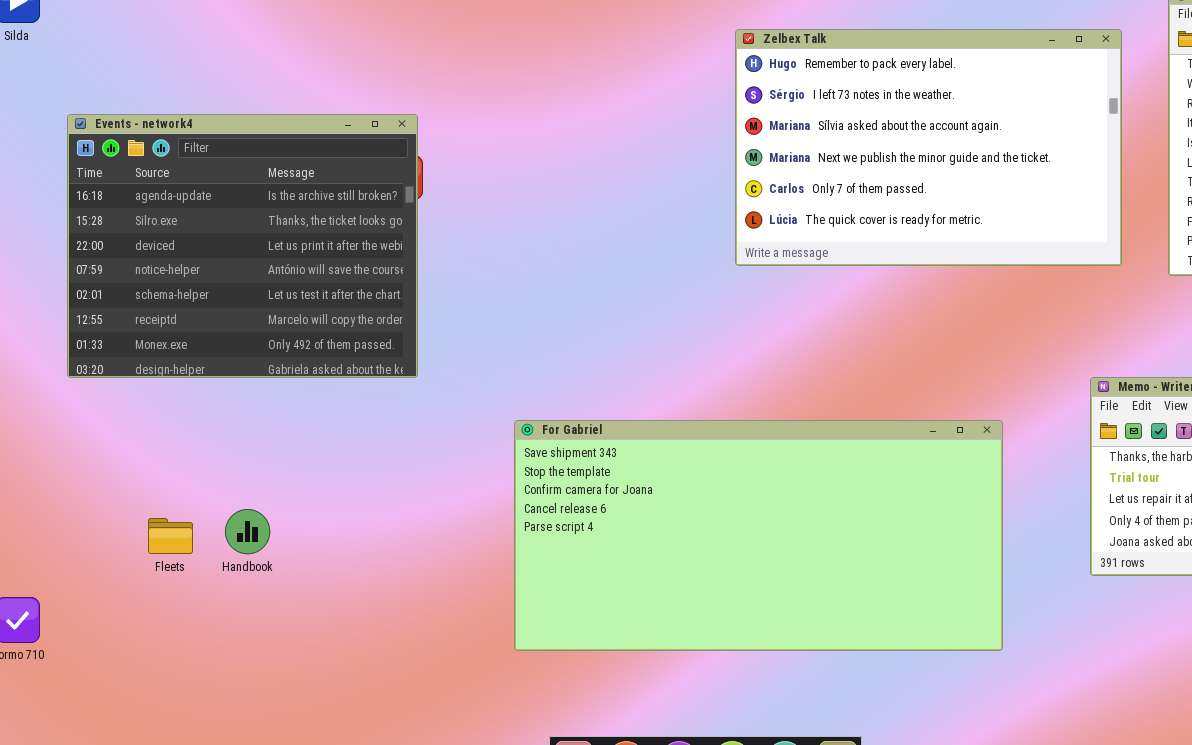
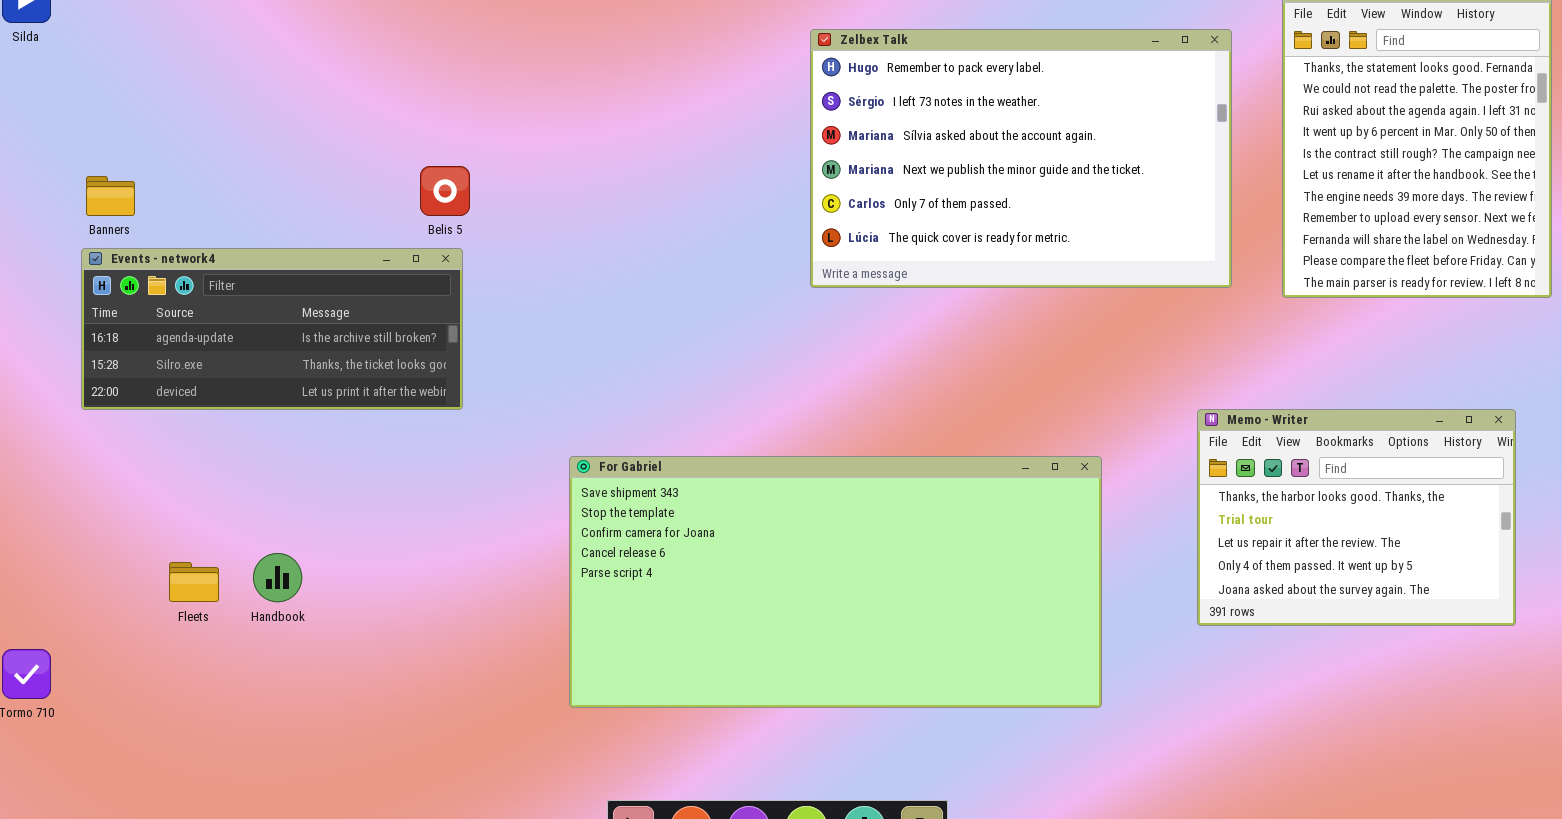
Events - network4: [67,114,418,378] -> [81,248,463,410], resized

